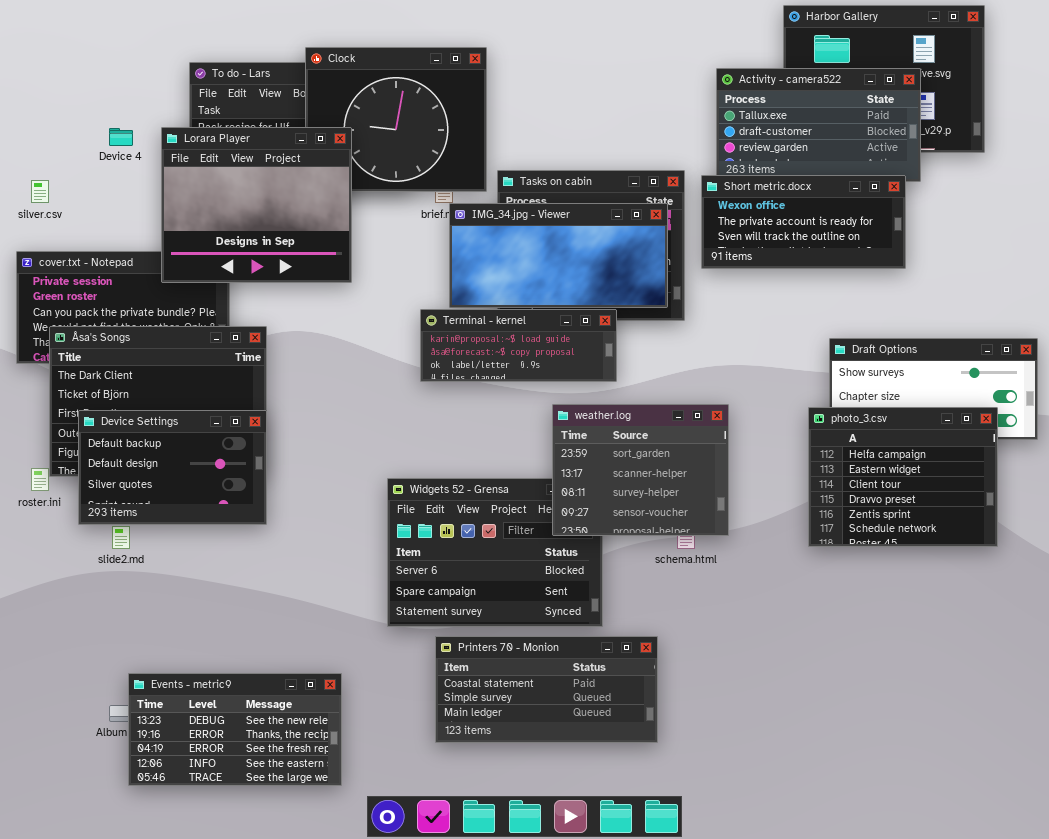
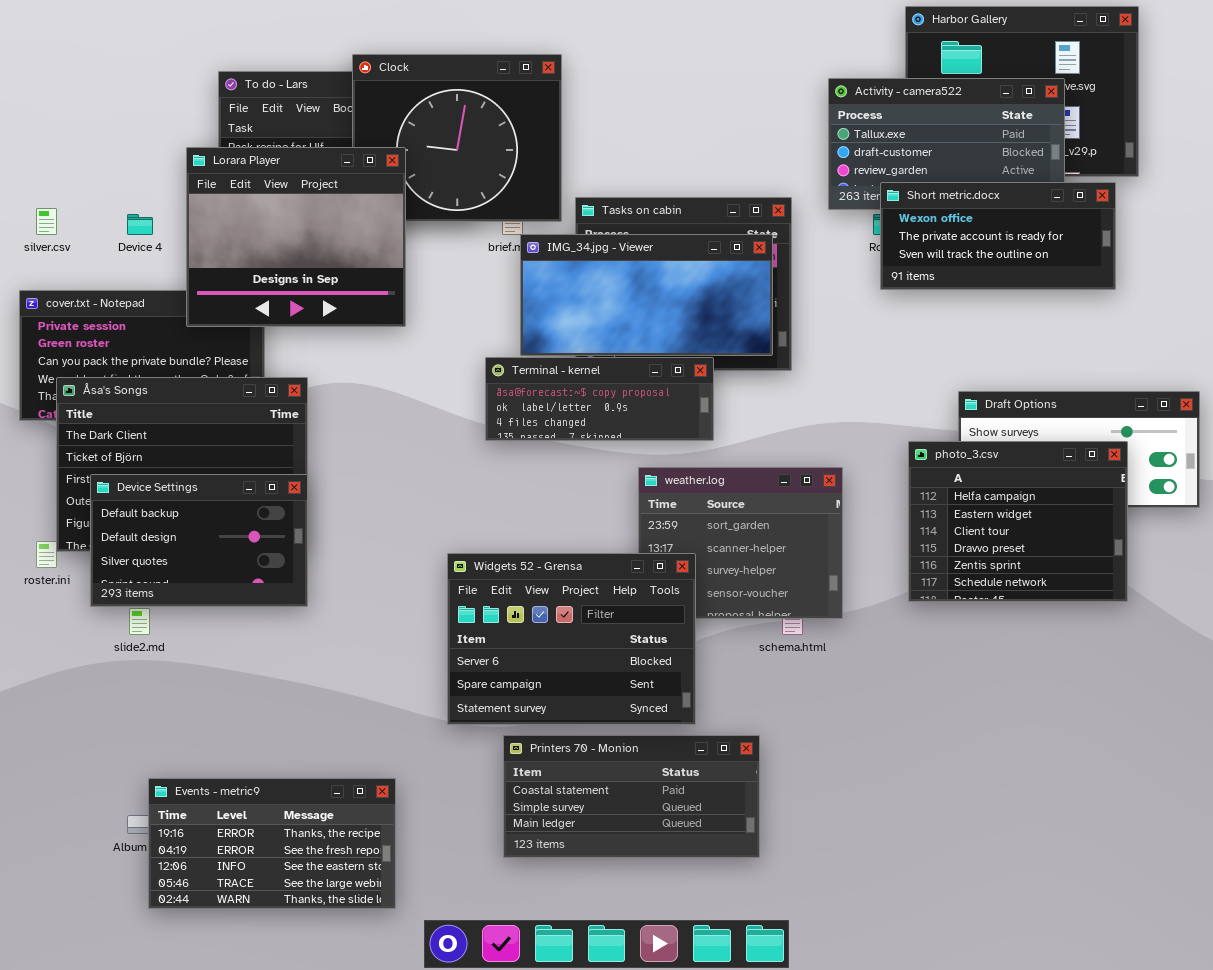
Device 4: [109,128,133,146] -> [127,214,153,235], moved
Short metric.docx: [701,175,906,269] -> [880,182,1116,290], moved
Terminal - kernel: [420,309,617,382] -> [485,357,714,441], scrolled down 1 row
photo_3.csv: [808,407,998,547] -> [908,441,1128,602], moved
Widgets 52 - Grensa: [387,478,603,627] -> [447,553,696,725], raised
Events - metric9: [128,673,342,786] -> [148,778,396,909], scrolled down 1 row

